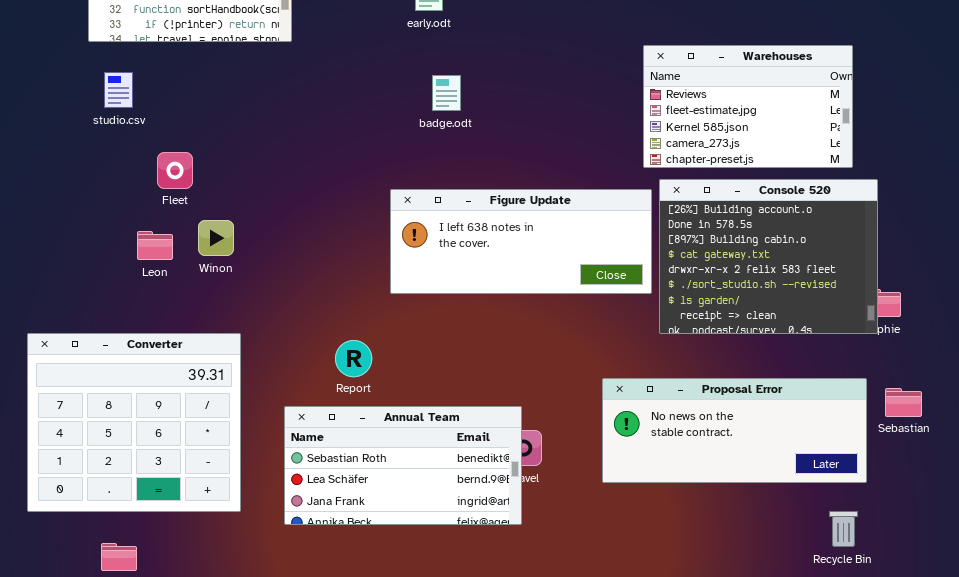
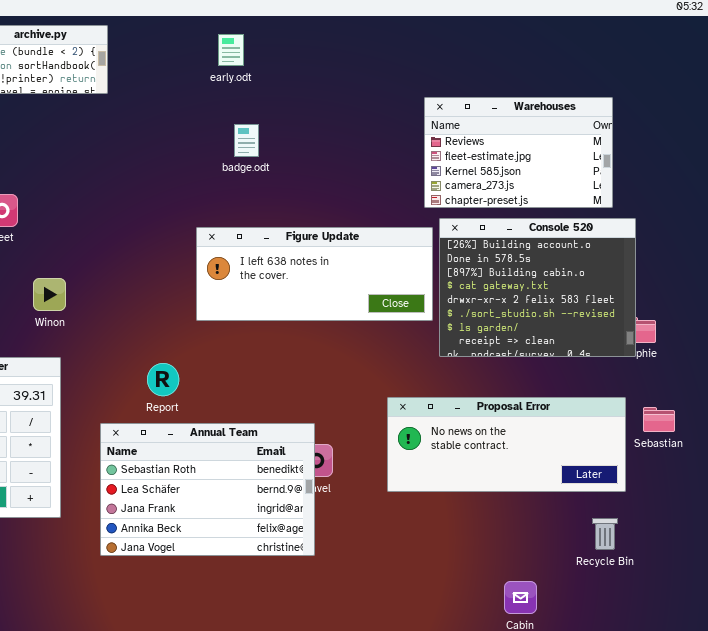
Winon: [198,220,234,256] -> [33,278,66,311], moved
Annual Team: [284,406,522,525] -> [100,423,315,556], resized

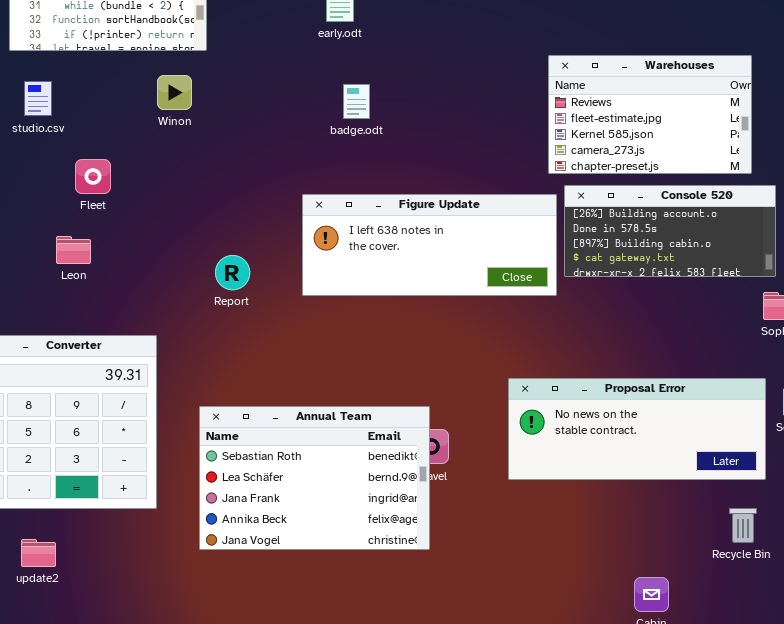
Console 520: [439,218,636,357] -> [564,185,776,277], resized
Winon: [33,278,66,311] -> [157,75,192,110], moved
Report: [147,363,179,396] -> [215,255,250,290], moved

